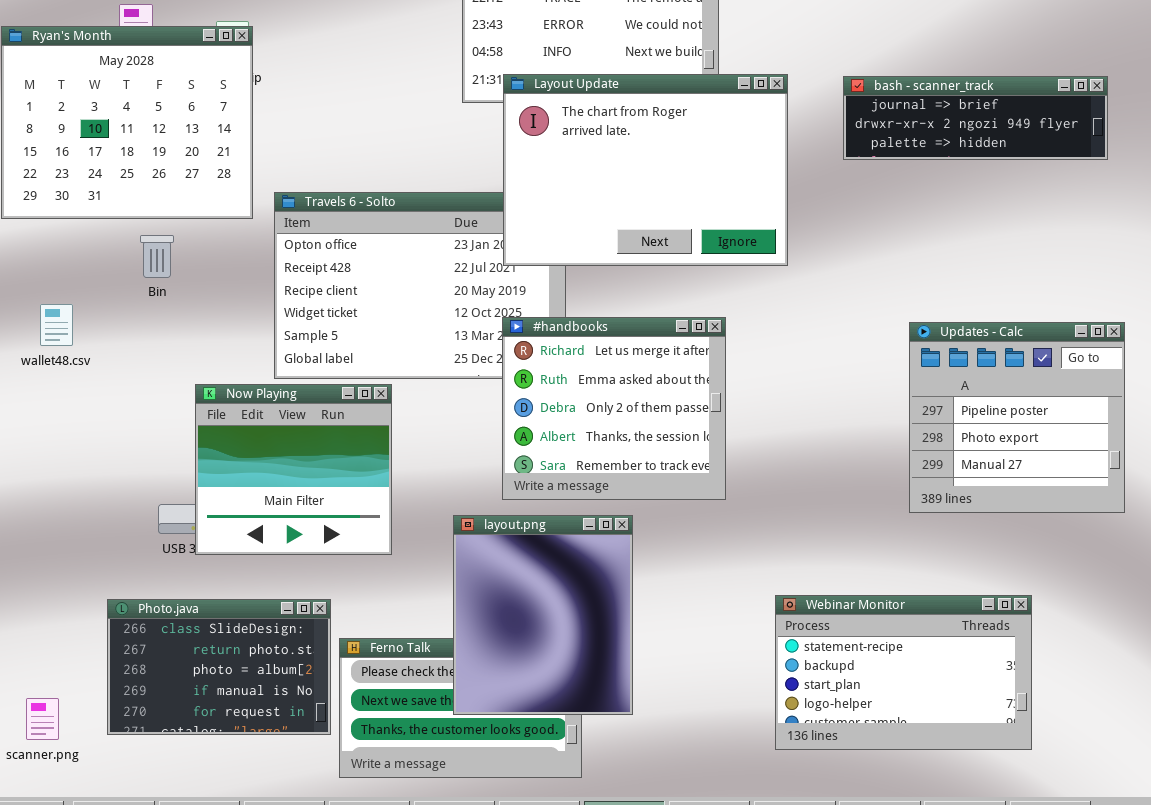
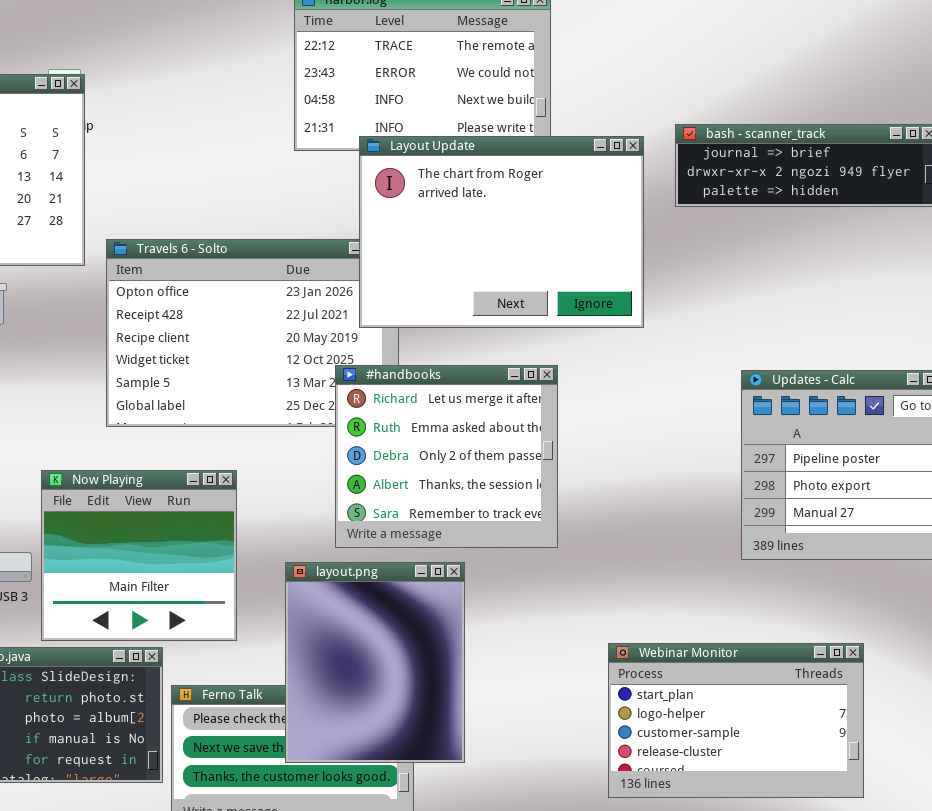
Layout Update: [503,74,788,266] -> [359,136,644,328], moved
Now Playing: [195,384,392,555] -> [41,470,237,641], moved
Webinar Monitor: [775,595,1032,750] -> [608,643,864,798], scrolled down 2 rows

